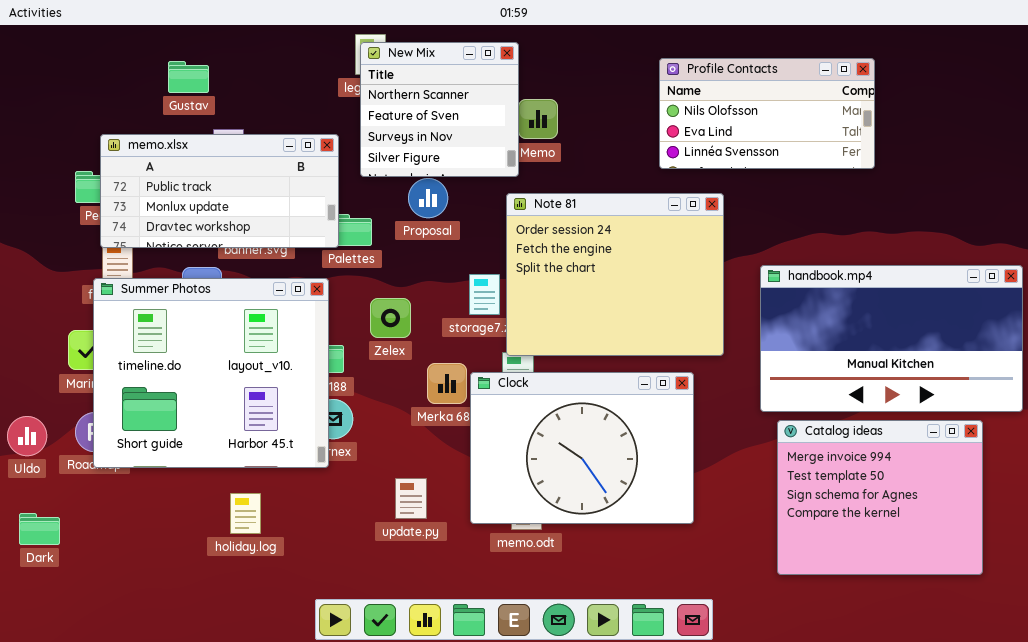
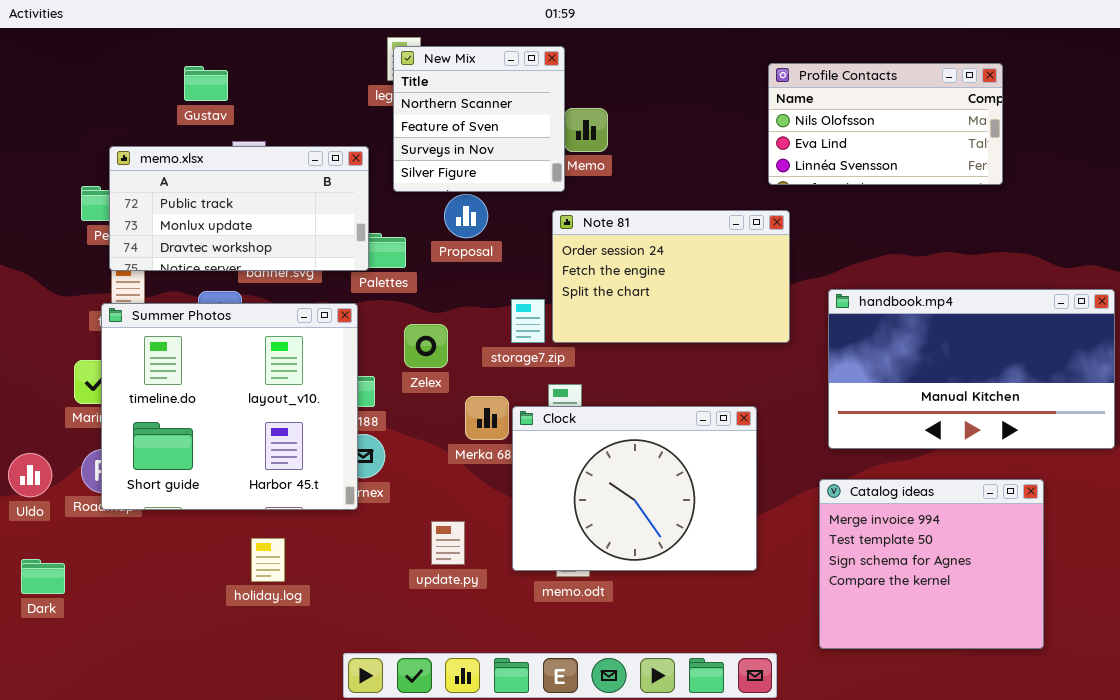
Profile Contacts: [659,58,875,169] -> [768,63,1003,185], moved
Note 81: [506,193,724,356] -> [552,210,790,343], resized
Catalog ideas: [777,420,983,575] -> [819,479,1044,649], moved

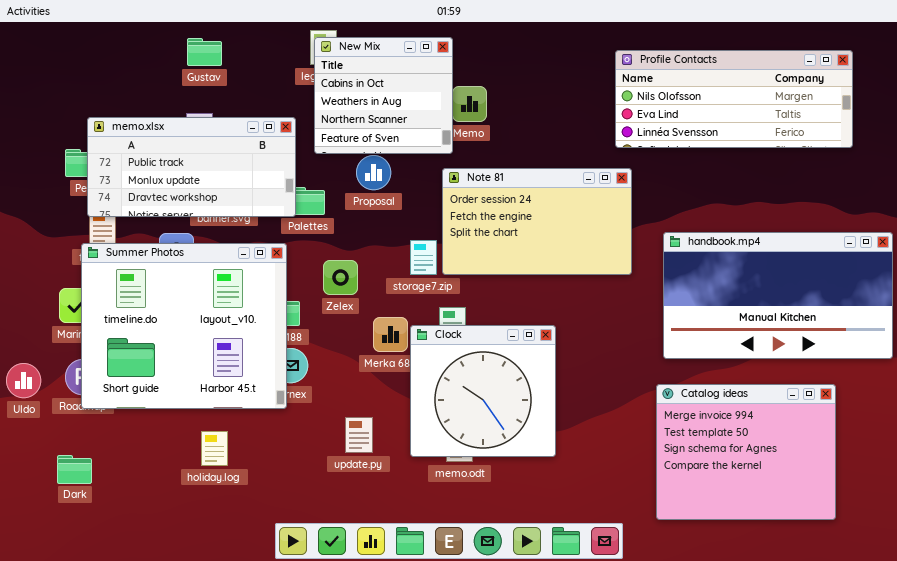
New Mix: [393,46,565,192] -> [314,37,453,154], scrolled up 2 rows
Profile Contacts: [768,63,1003,185] -> [615,50,853,148], resized
Gustav: [184,66,228,101] -> [187,38,222,66], moved
Clock: [512,406,757,571] -> [410,325,556,457], resized
Dark: [21,559,65,594] -> [57,455,92,484], moved

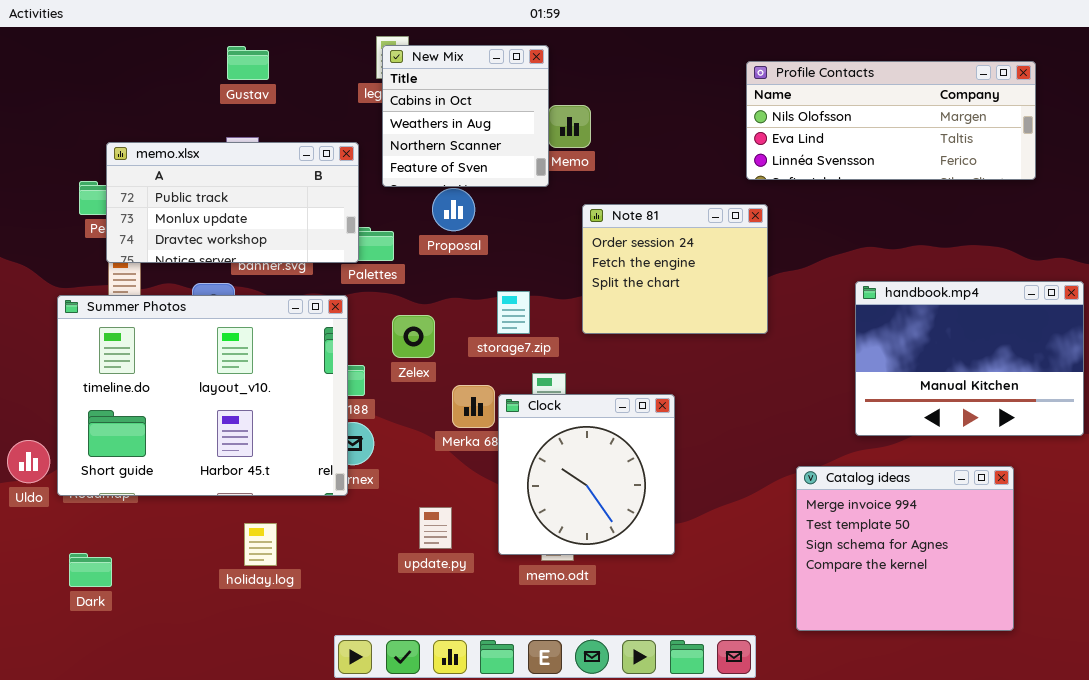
Note 81: [442,168,632,275] -> [582,204,768,334], resized
handbook.mp4: [663,232,893,359] -> [855,281,1084,436], resized
Summer Photos: [81,243,287,409] -> [57,295,348,496], resized

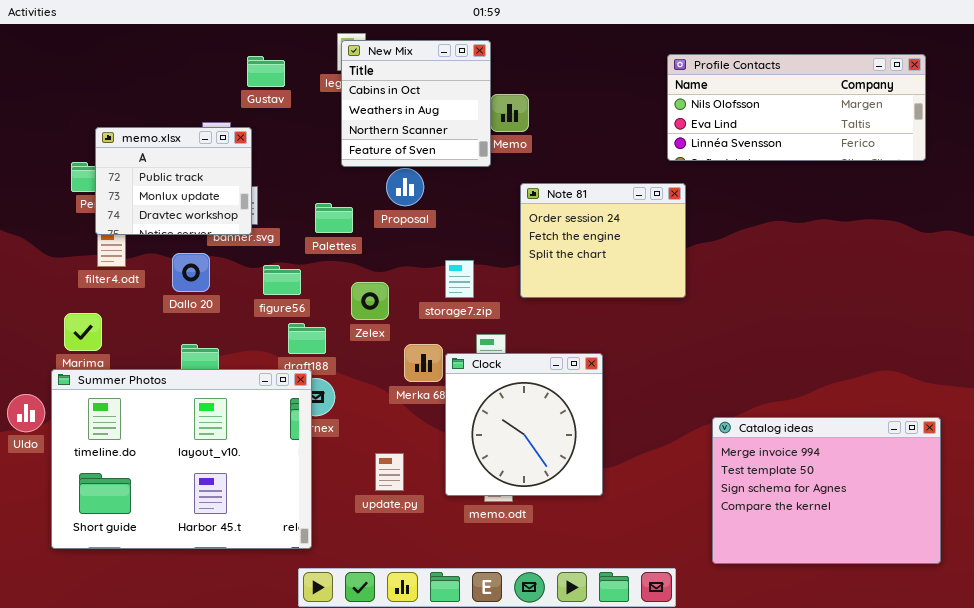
Gustav: [227,46,269,80] -> [247,56,285,87], moved
memo.xlsx: [106,142,359,263] -> [95,127,252,235], resized
handbook.mp4: [855,281,1084,436] -> none, closed
Summer Photos: [57,295,348,496] -> [51,369,312,549], moved
Catalog ideas: [796,466,1014,631] -> [712,417,941,564], resized

